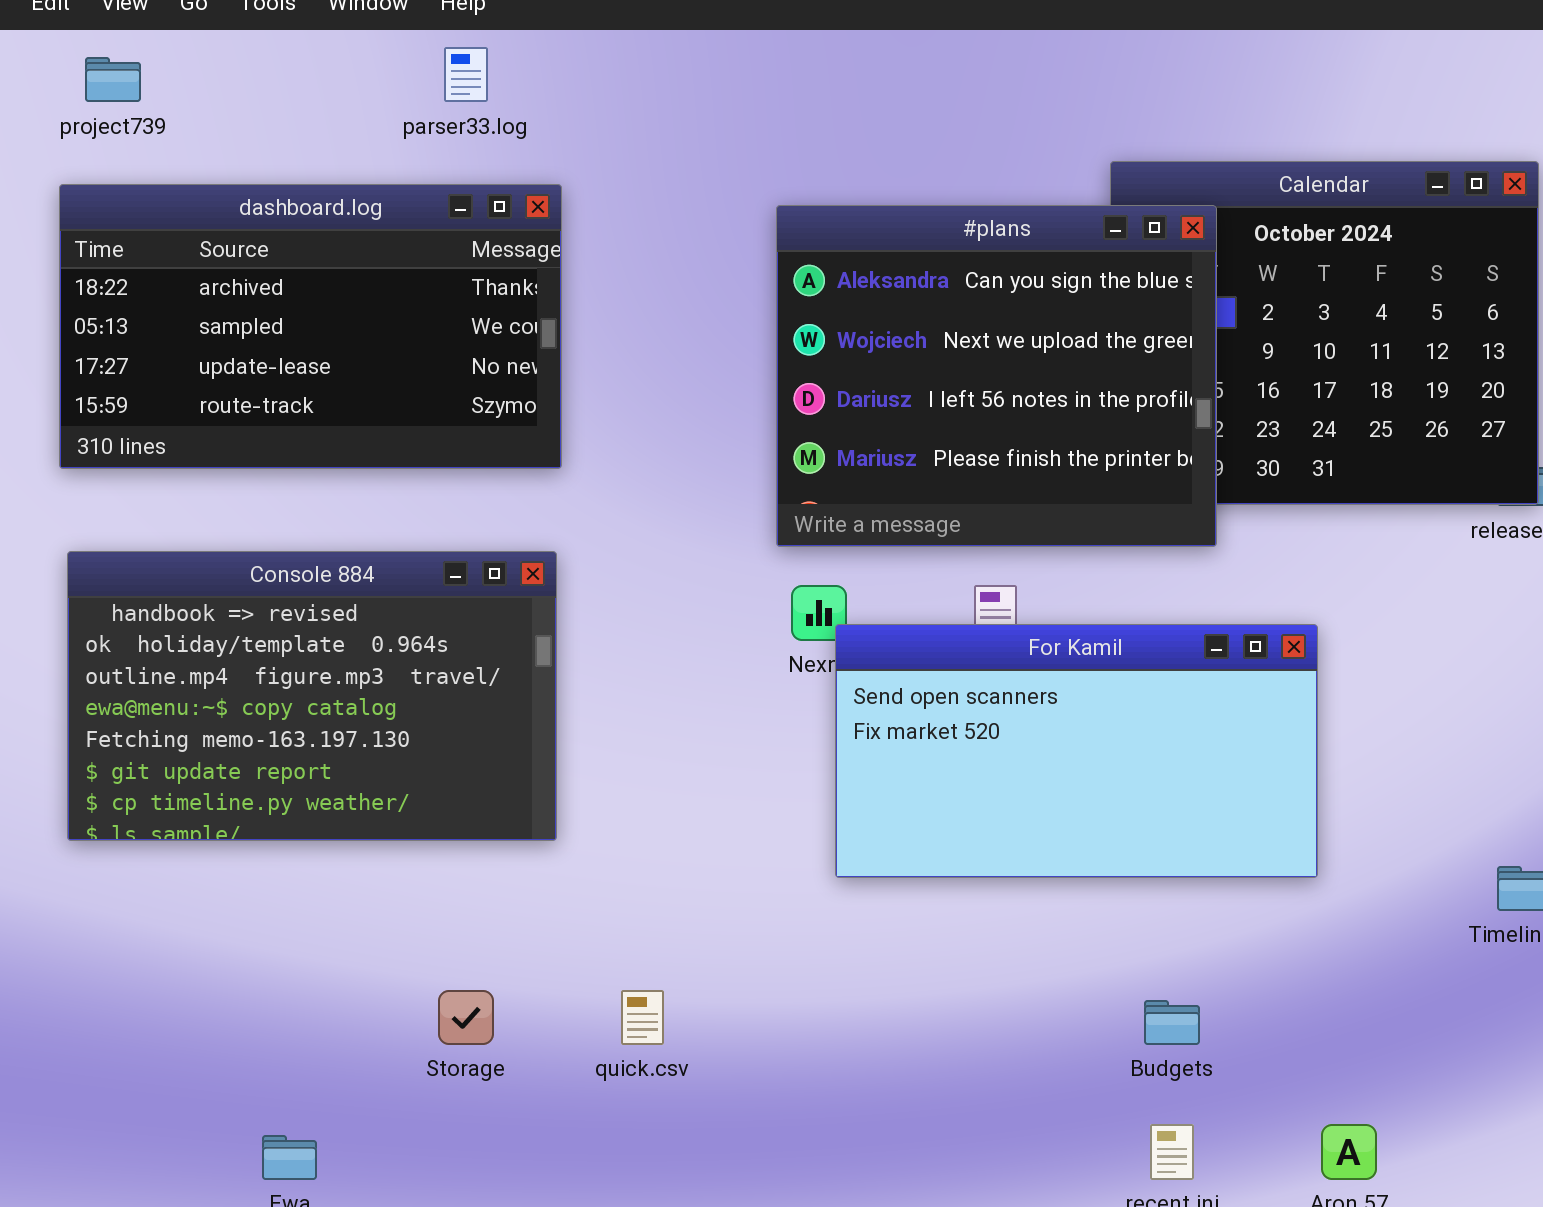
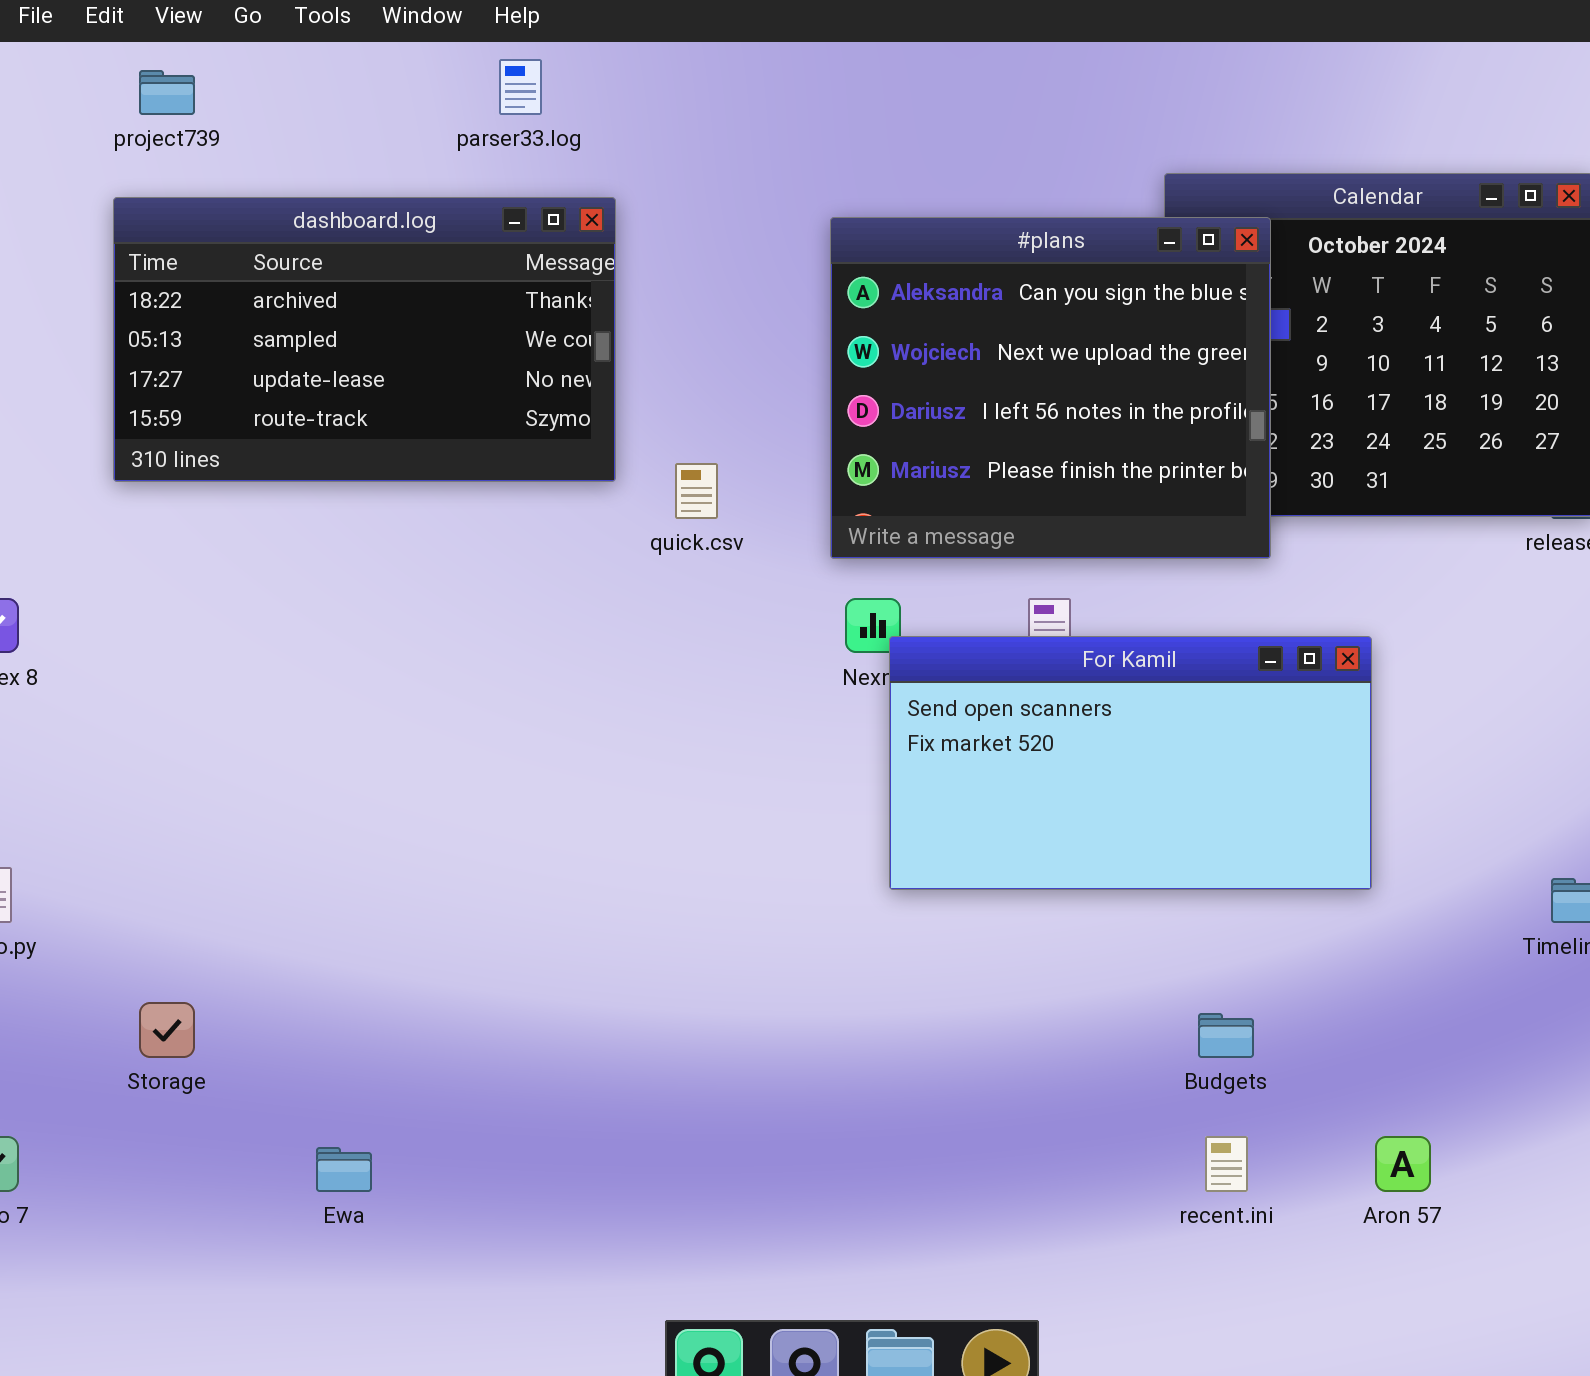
Console 884: [67,551,557,841] -> none, closed
Storage: [438,990,494,1045] -> [139,1002,195,1058], moved
quick.csv: [621,990,664,1045] -> [675,463,718,519], moved

